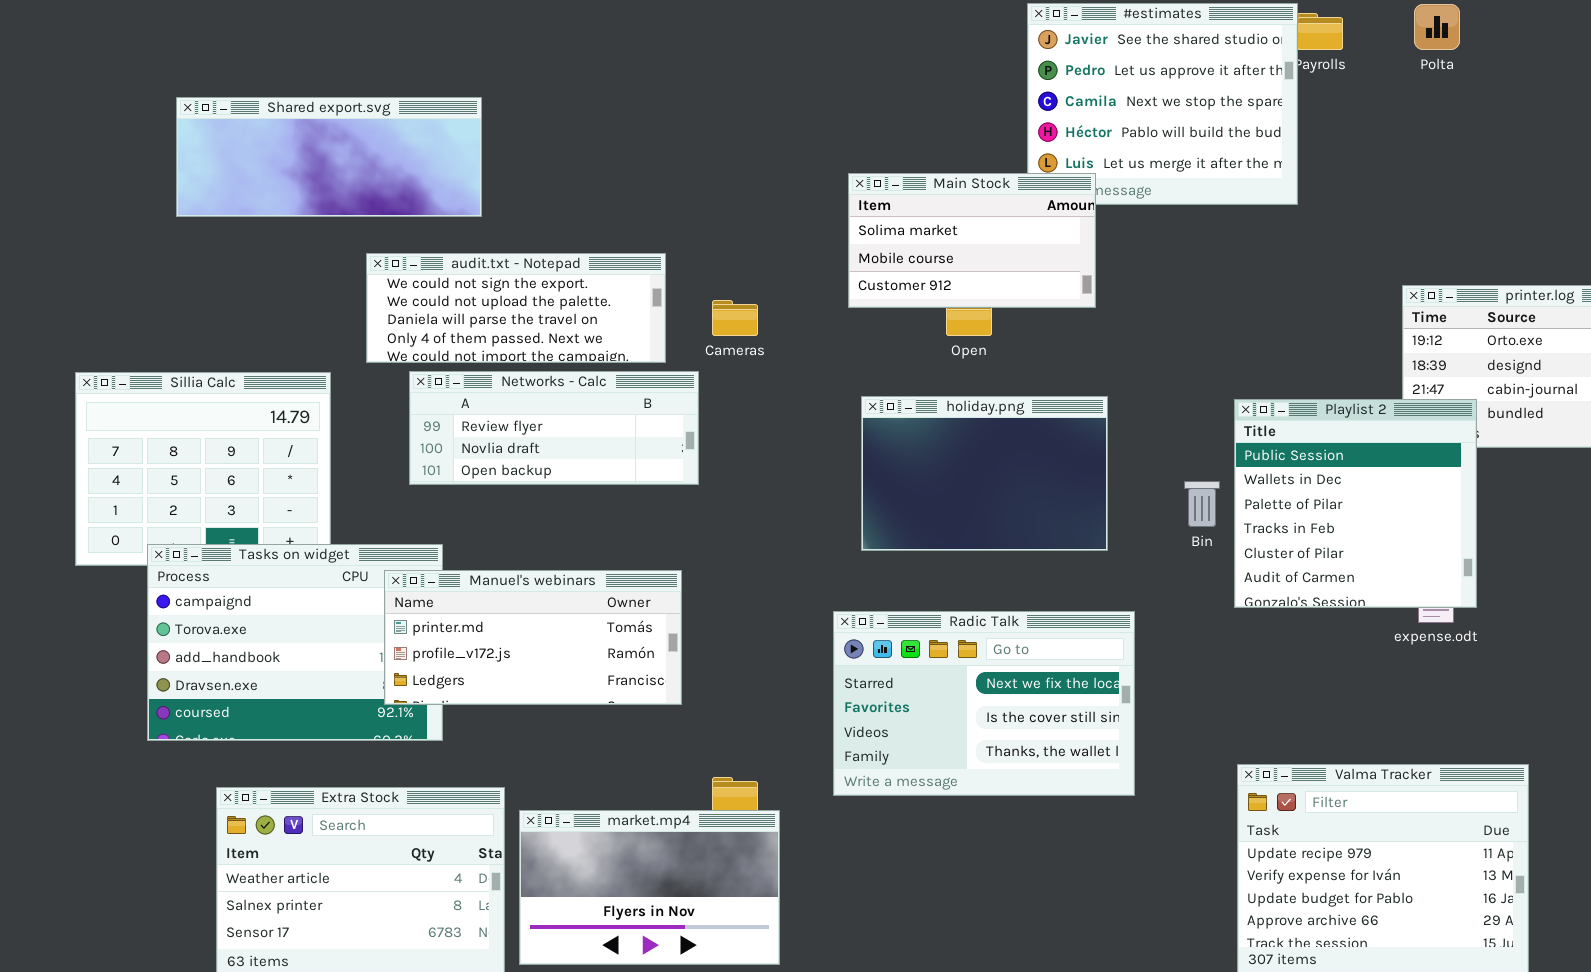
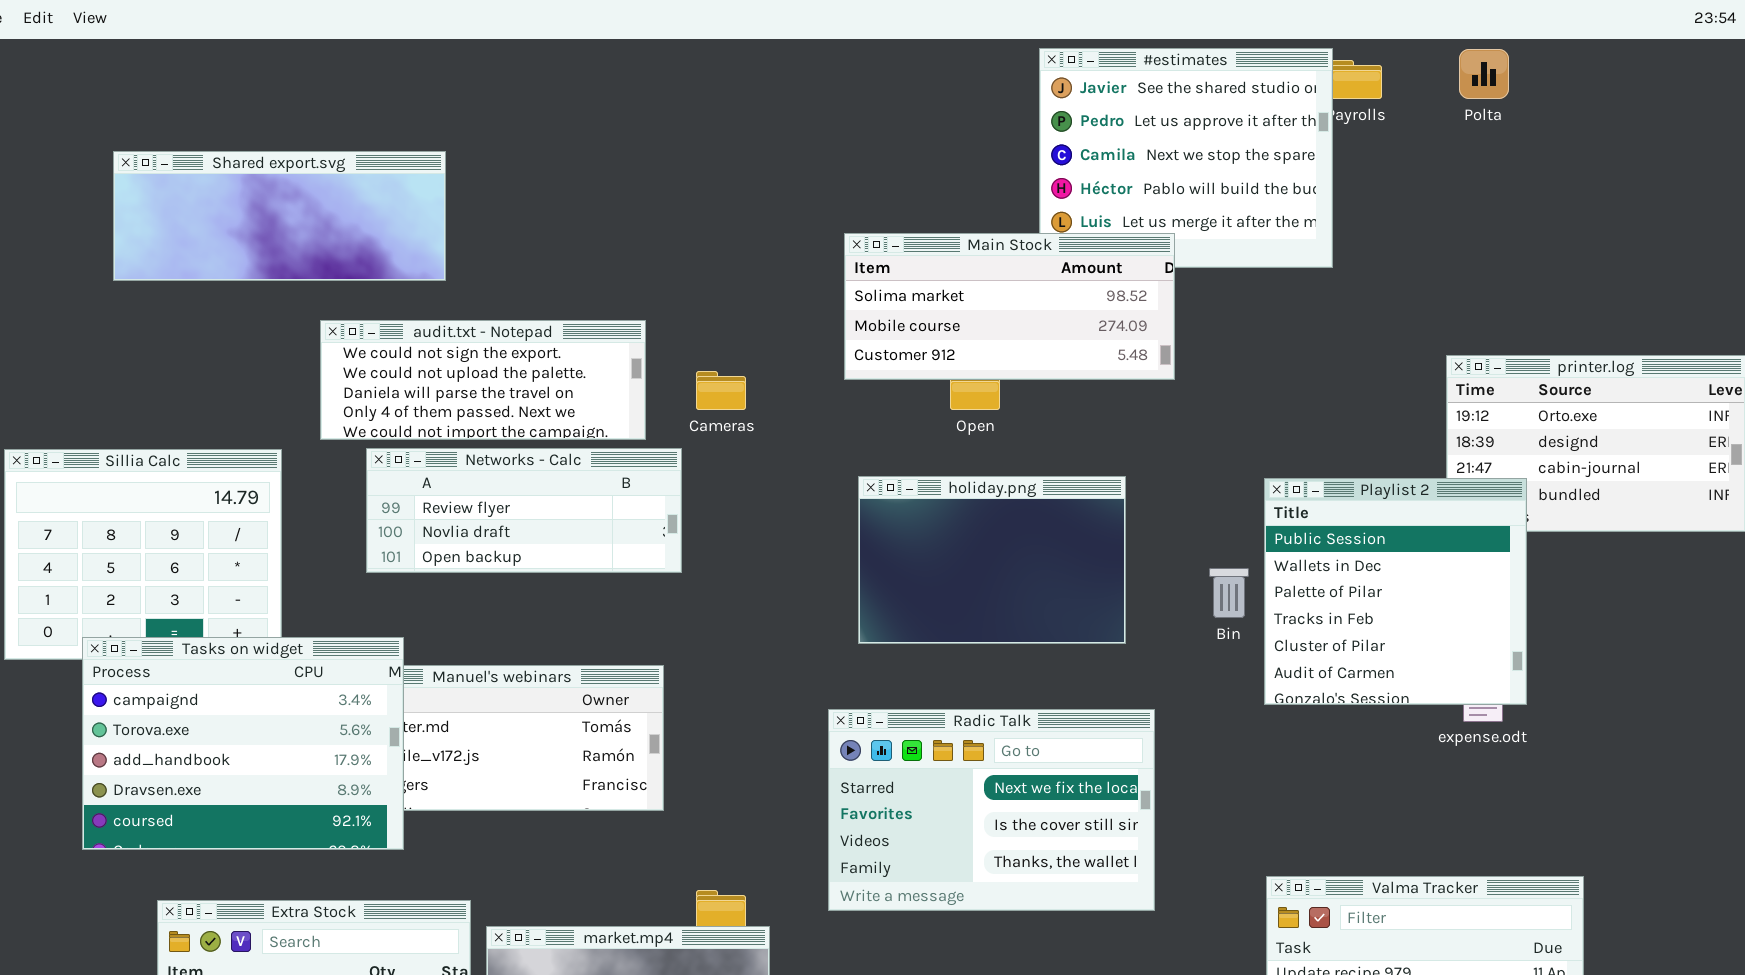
Main Stock: [848,173,1096,308] -> [844,233,1175,380], resized
Tasks on widget: [147,544,443,741] -> [82,637,404,850], raised

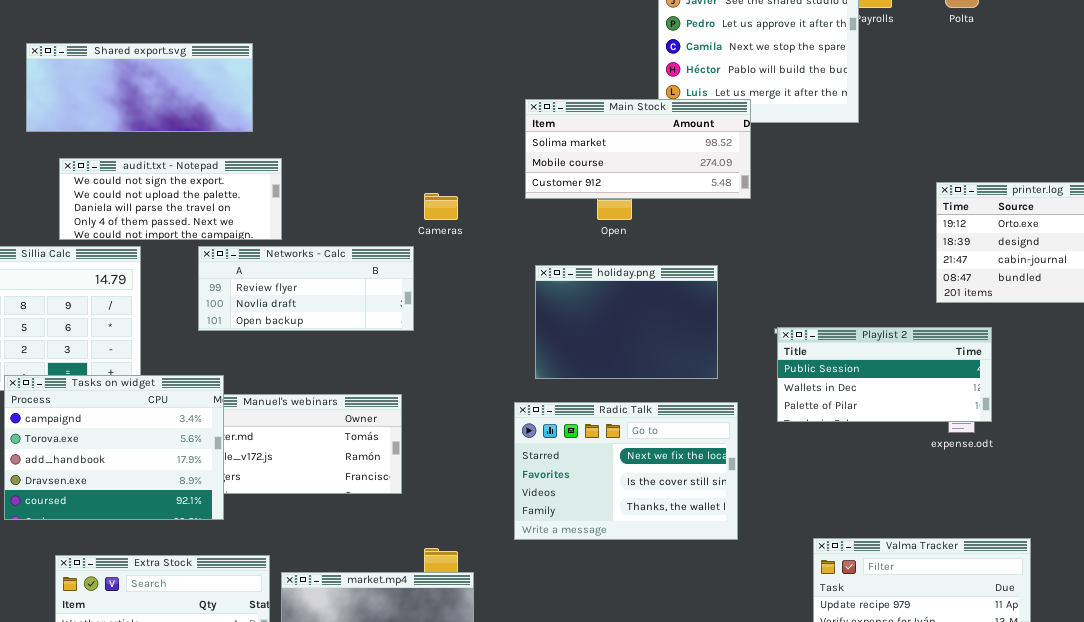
audit.txt - Notepad: [320,320,646,440] -> [59,158,282,240], moved
Playlist 2: [1264,478,1527,705] -> [777,327,992,422], resized
Radic Talk: [828,709,1155,911] -> [514,402,738,540], moved

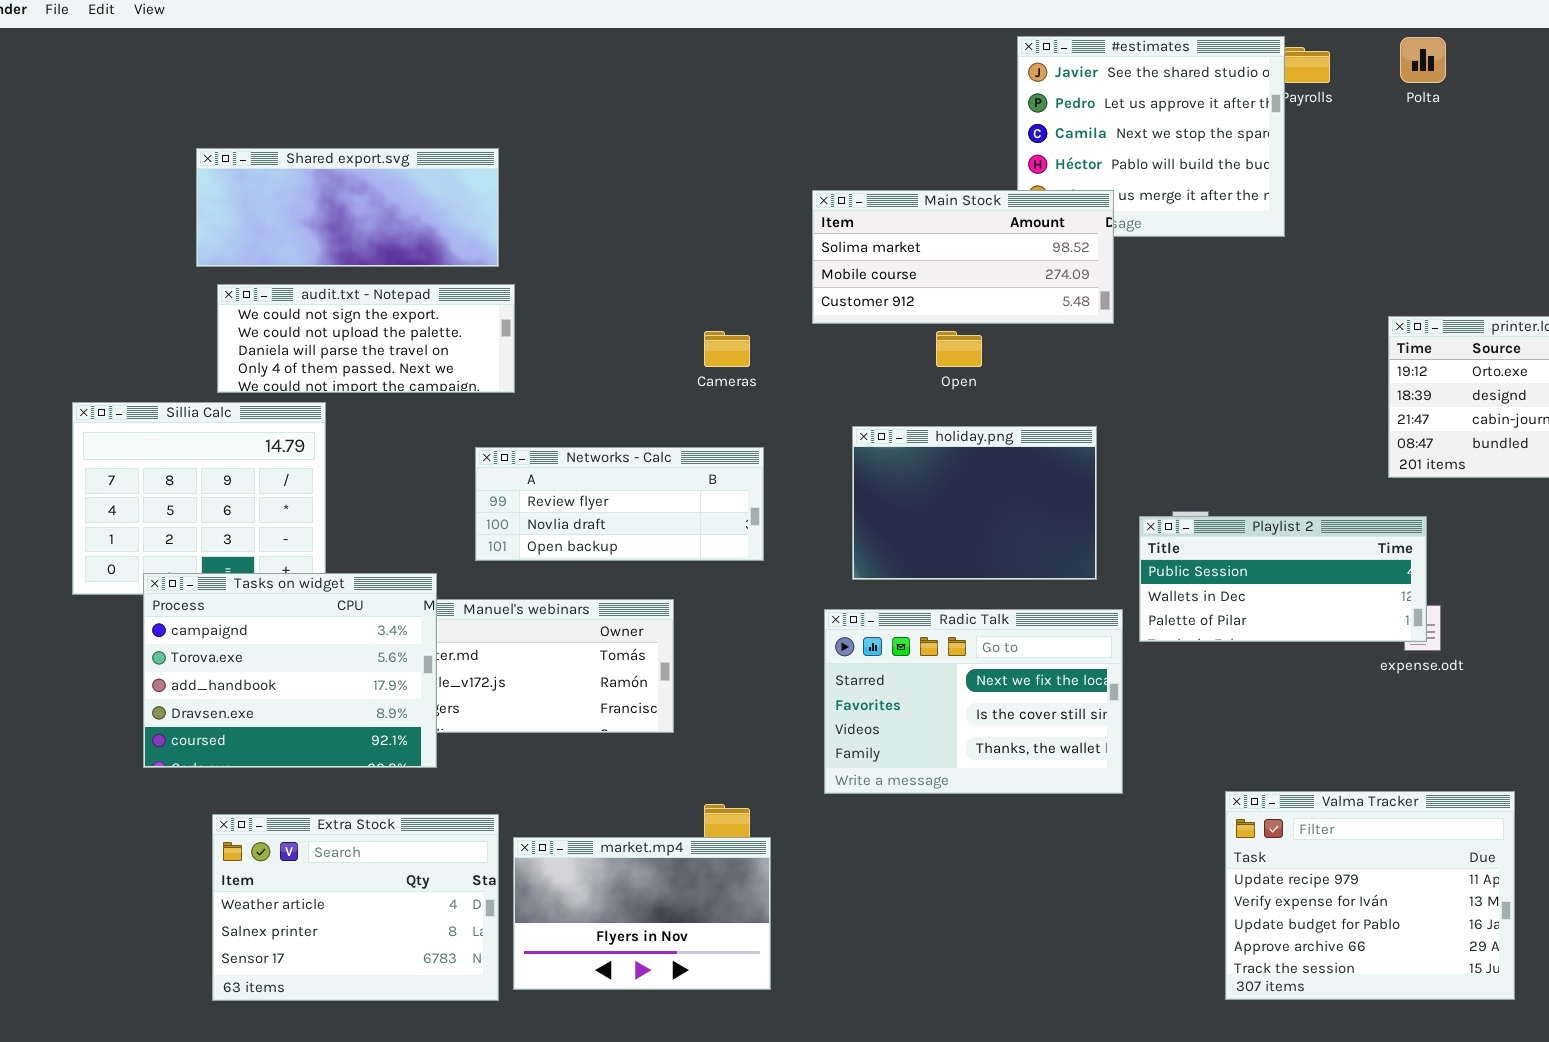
Shared export.svg: [26,43,253,132] -> [196,148,499,267], moved
Main Stock: [525,99,751,199] -> [812,190,1114,324], moved
Networks - Calc: [198,246,414,331] -> [475,447,764,561], moved
Playlist 2: [777,327,992,422] -> [1139,516,1427,642], moved

